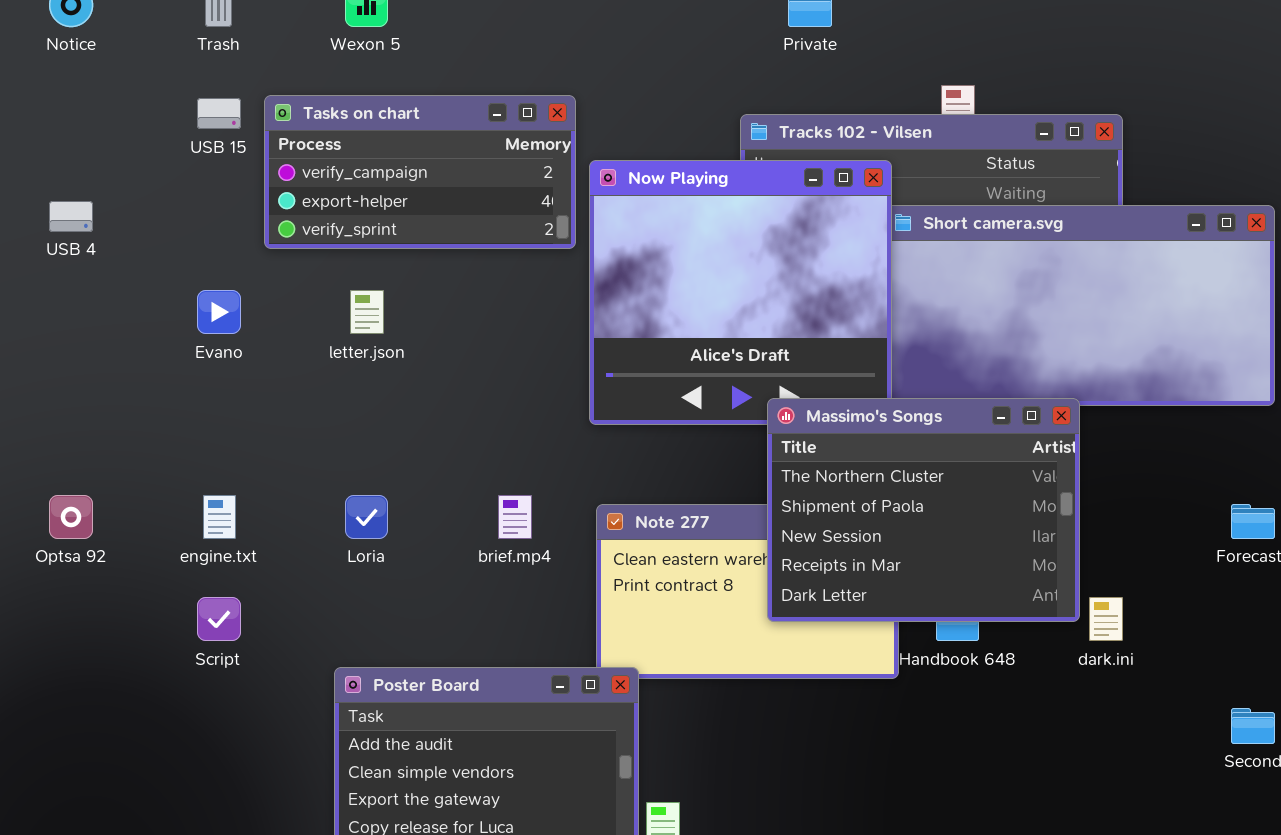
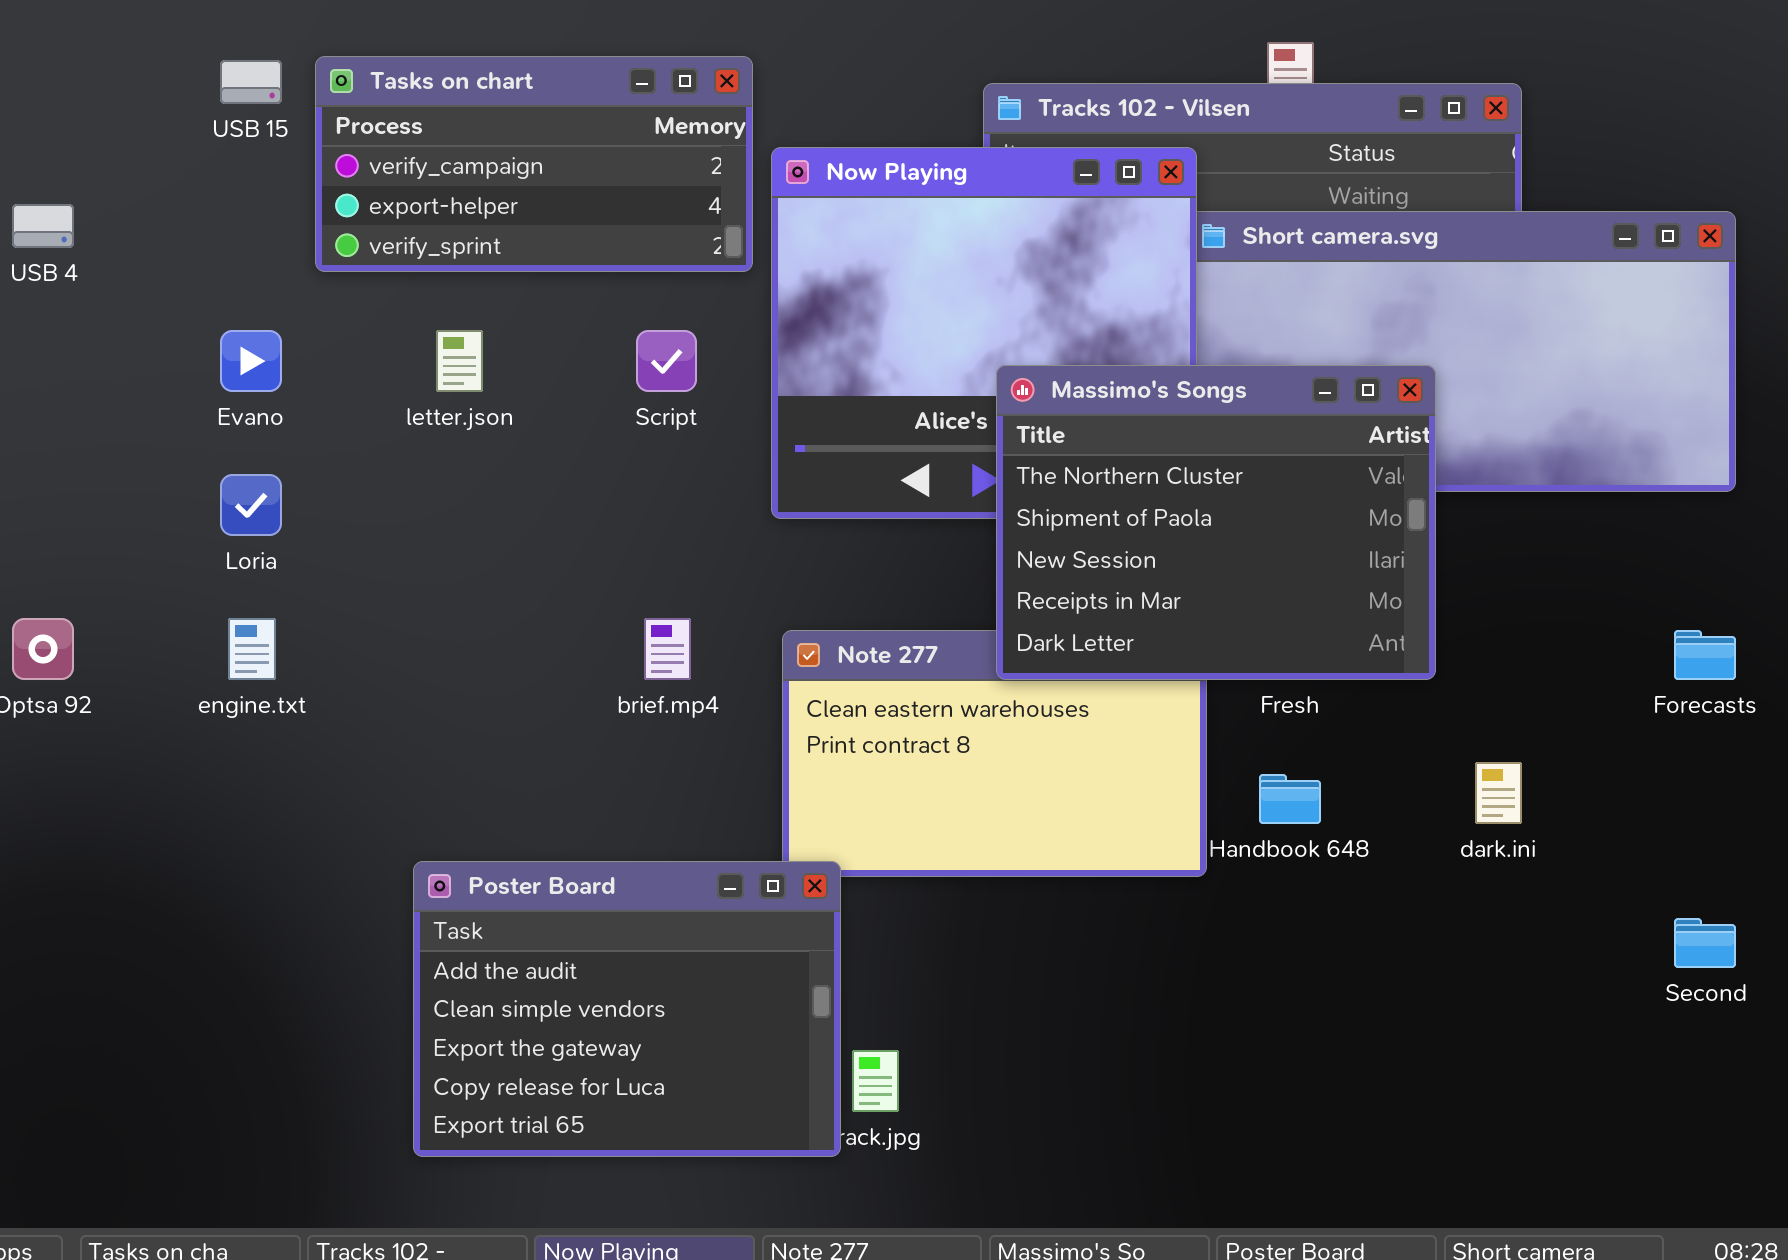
Massimo's Songs: [767,398,1080,622] -> [996,365,1436,680], moved
Loria: [345,495,388,539] -> [220,474,282,536], moved
Script: [197,597,241,641] -> [636,330,697,392], moved

